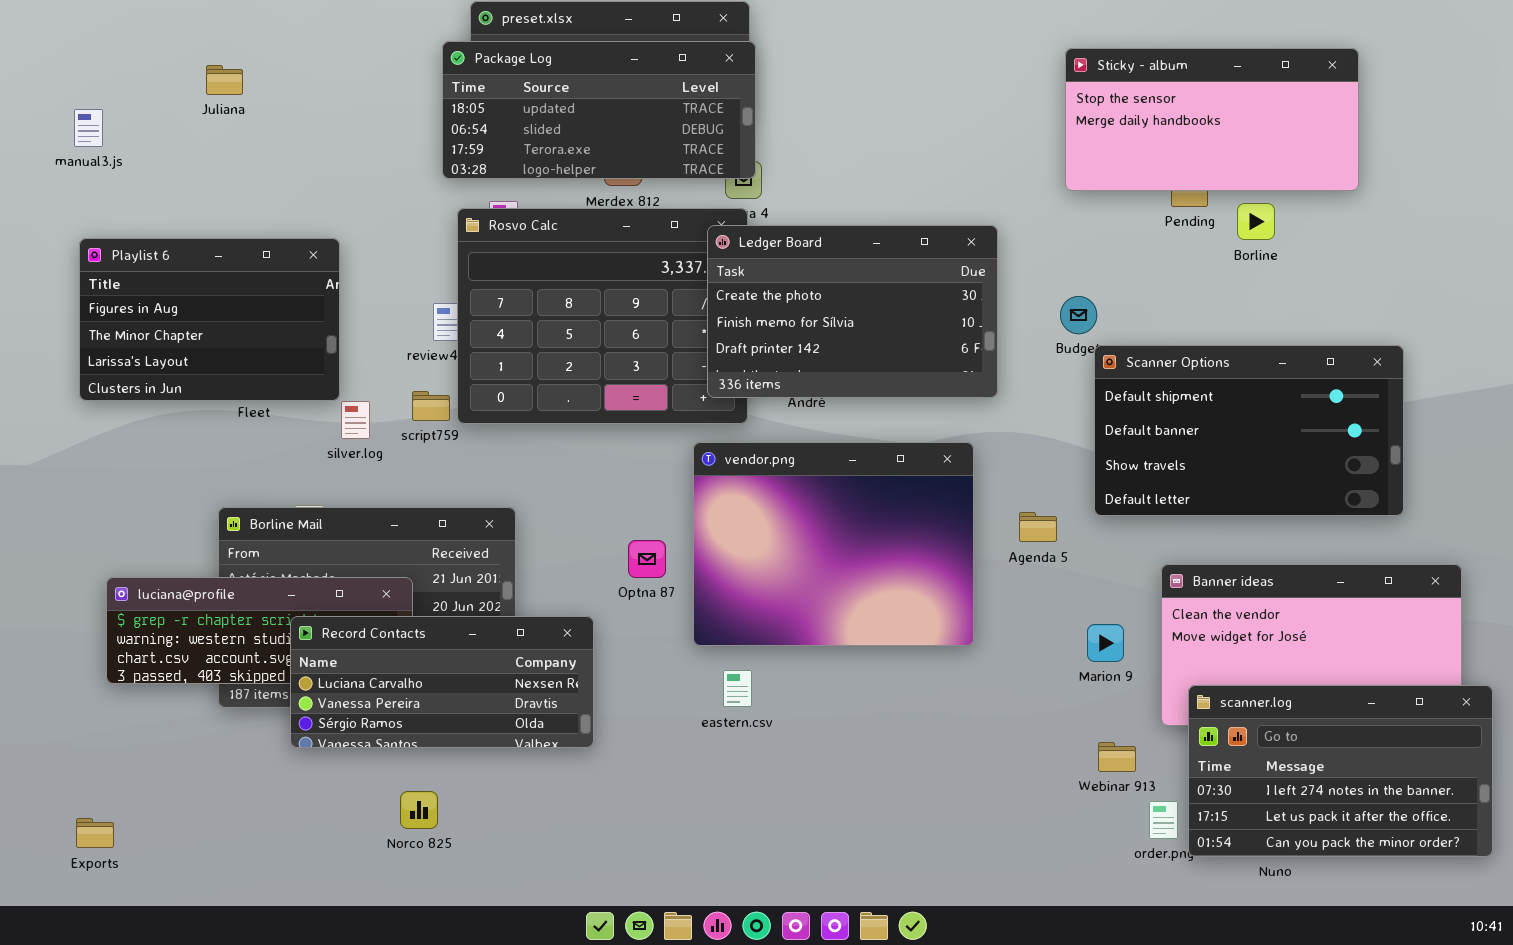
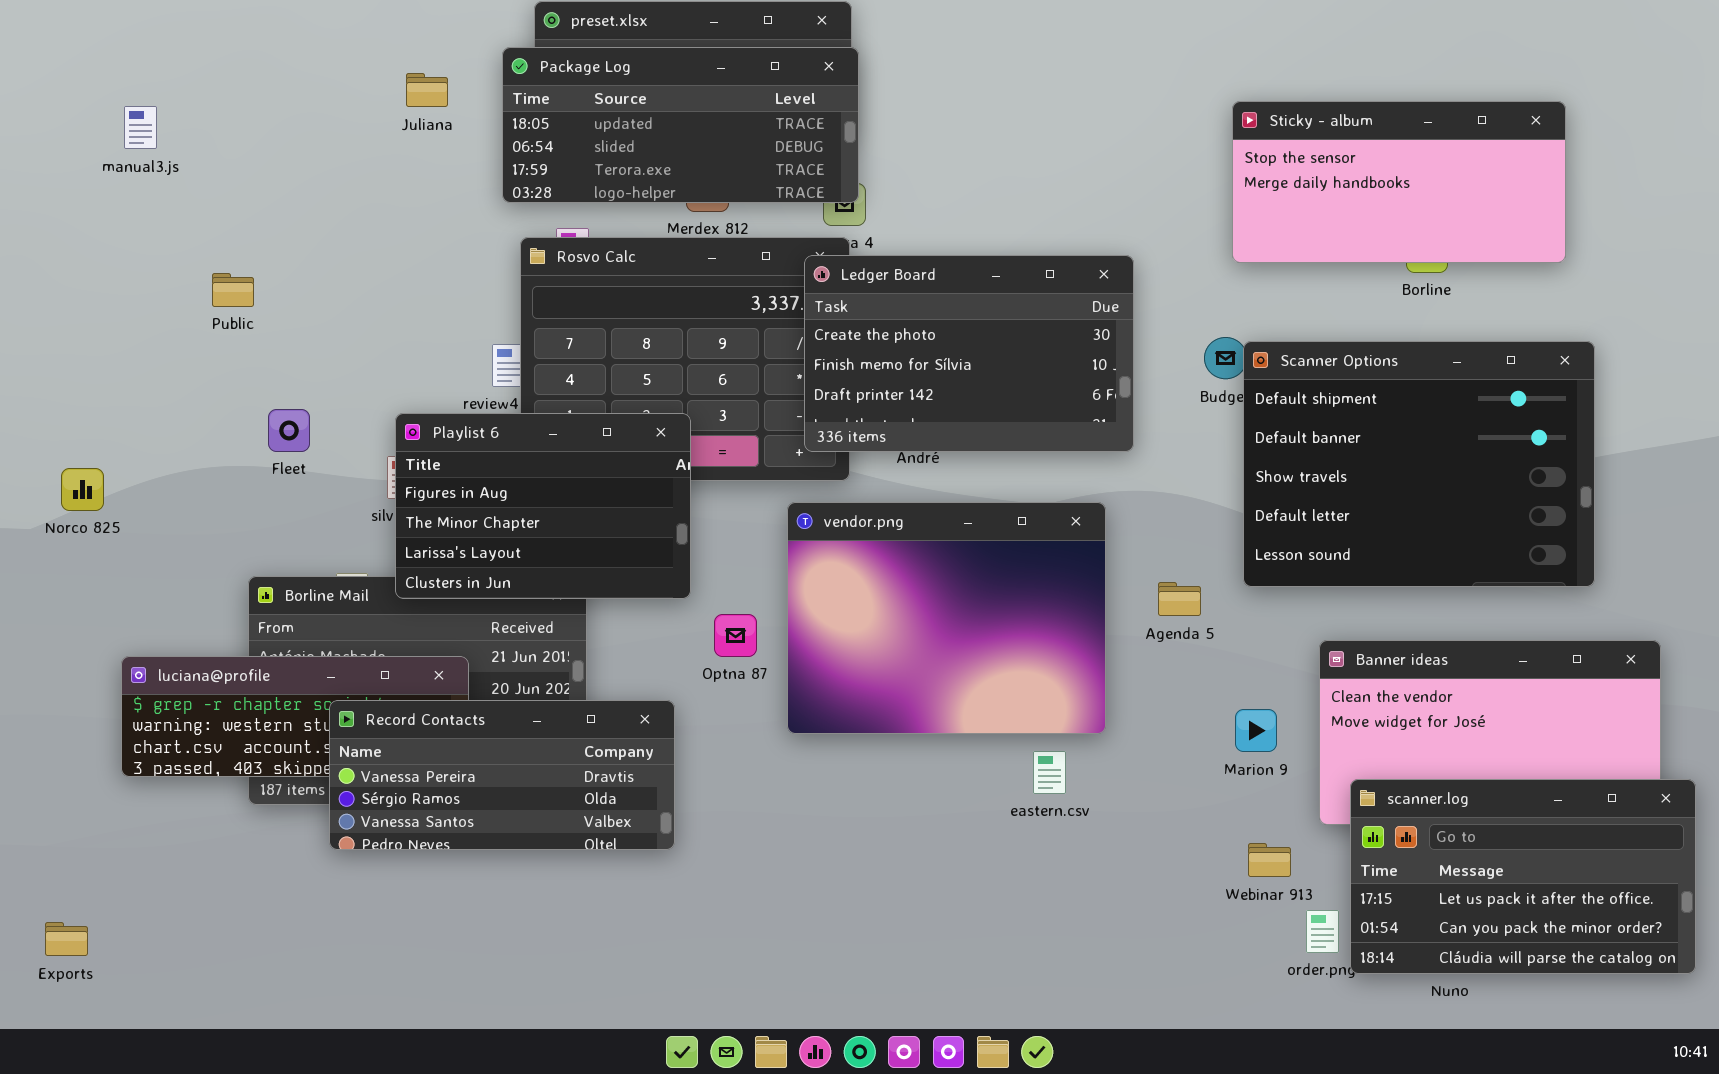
Sticky - album: [1065,48,1359,191] -> [1232,101,1566,263], moved
Juliana: [206,65,243,95] -> [406,73,448,107], moved
manual3.js: [74,109,103,147] -> [124,106,157,149], moved
Playlist 6: [79,238,340,401] -> [395,413,691,599], moved
Scanner Options: [1094,345,1404,516] -> [1243,341,1595,587], resized
Record Contacts: [290,616,594,748] -> [329,700,675,850], scrolled down 1 row
eastern.csv: [723,670,752,707] -> [1033,751,1066,794], moved
scanner.log: [1188,685,1493,857] -> [1350,779,1696,974], scrolled down 1 row
Norco 825: [400,791,438,829] -> [61,468,104,511], moved
Exports: [76,818,114,848] -> [45,922,88,956], moved

